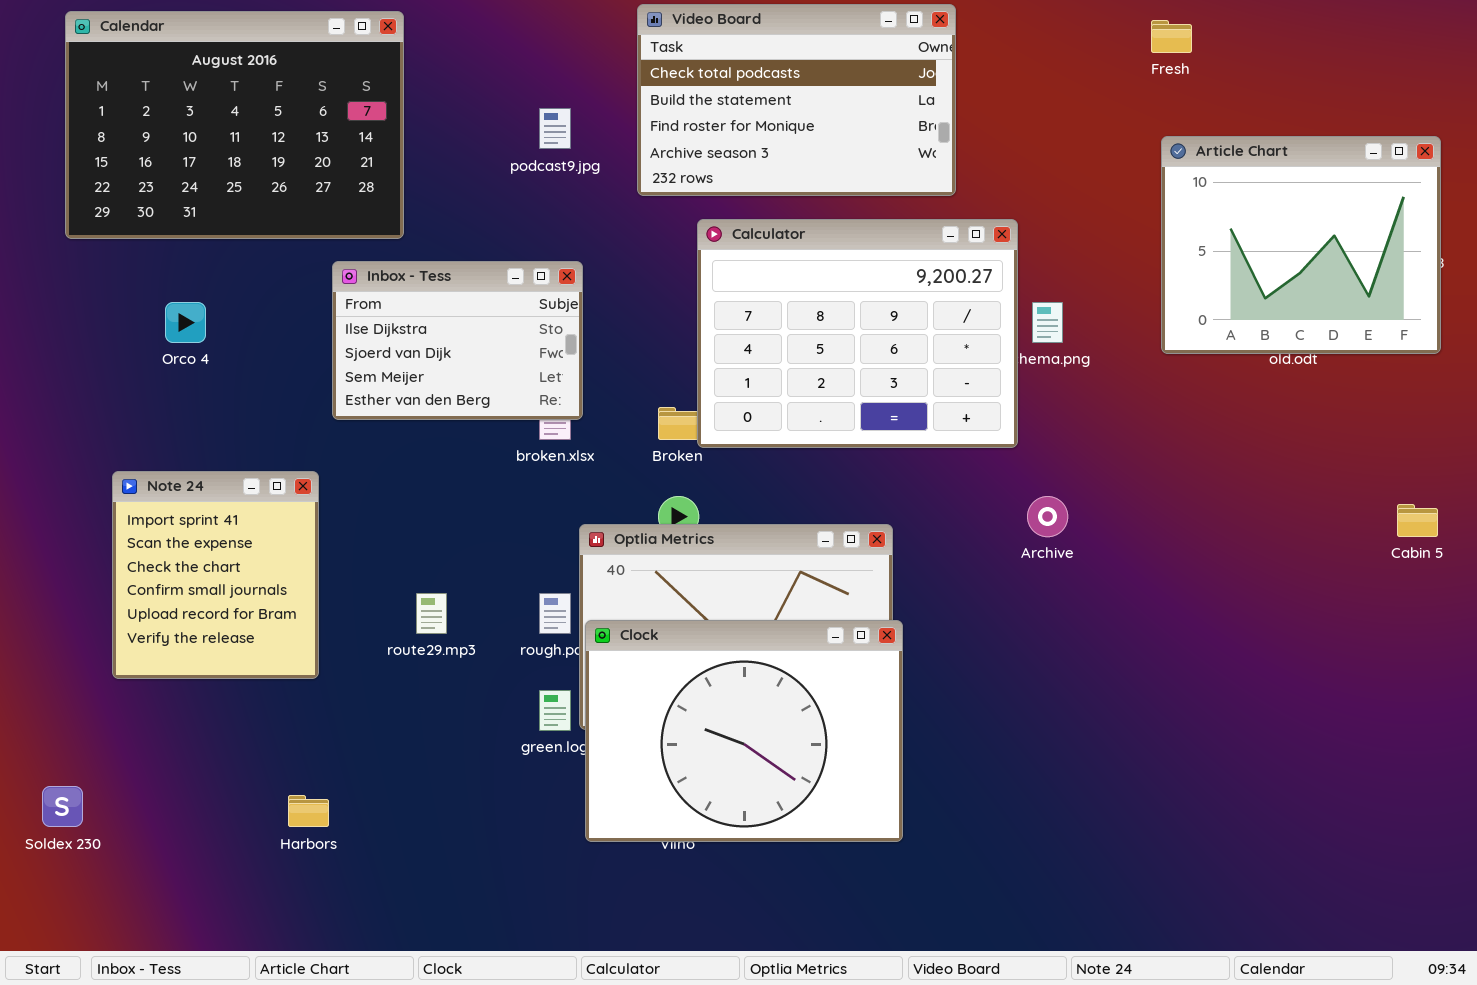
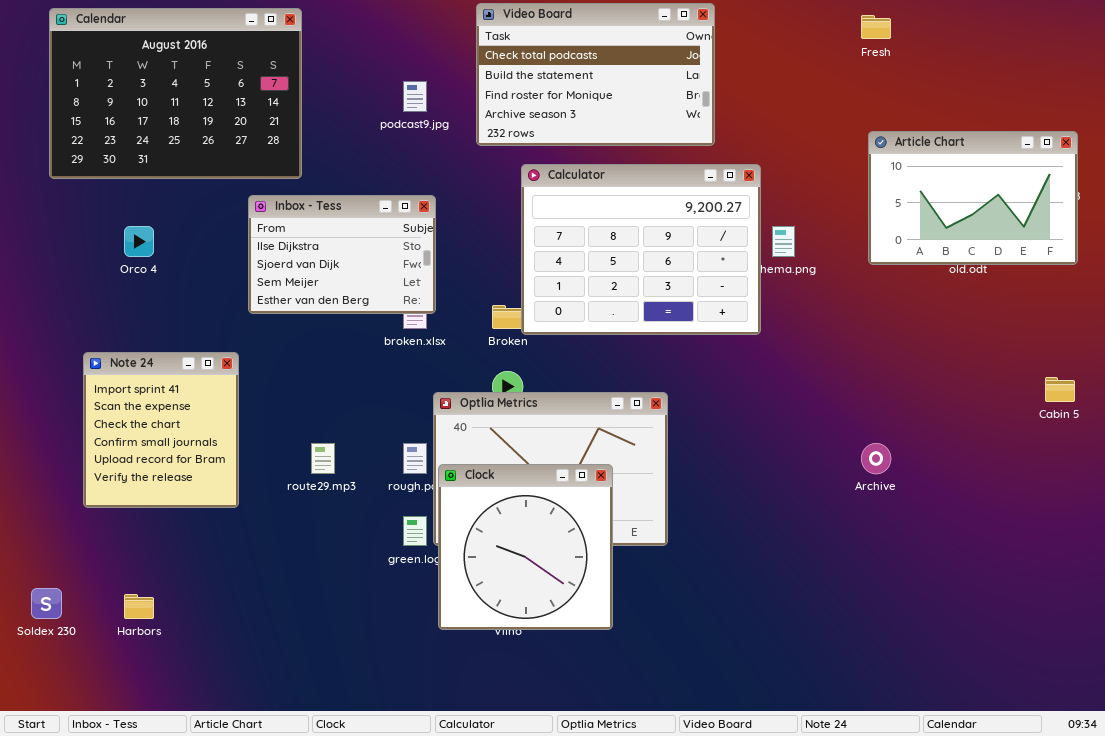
Article Chart: [1161,136,1441,354] -> [868,131,1078,265], resized
Archive: [1027,496,1068,537] -> [861,443,891,474], moved
Clock: [585,620,903,842] -> [438,464,613,630], resized
Harbors: [288,795,329,827] -> [124,594,154,619], moved

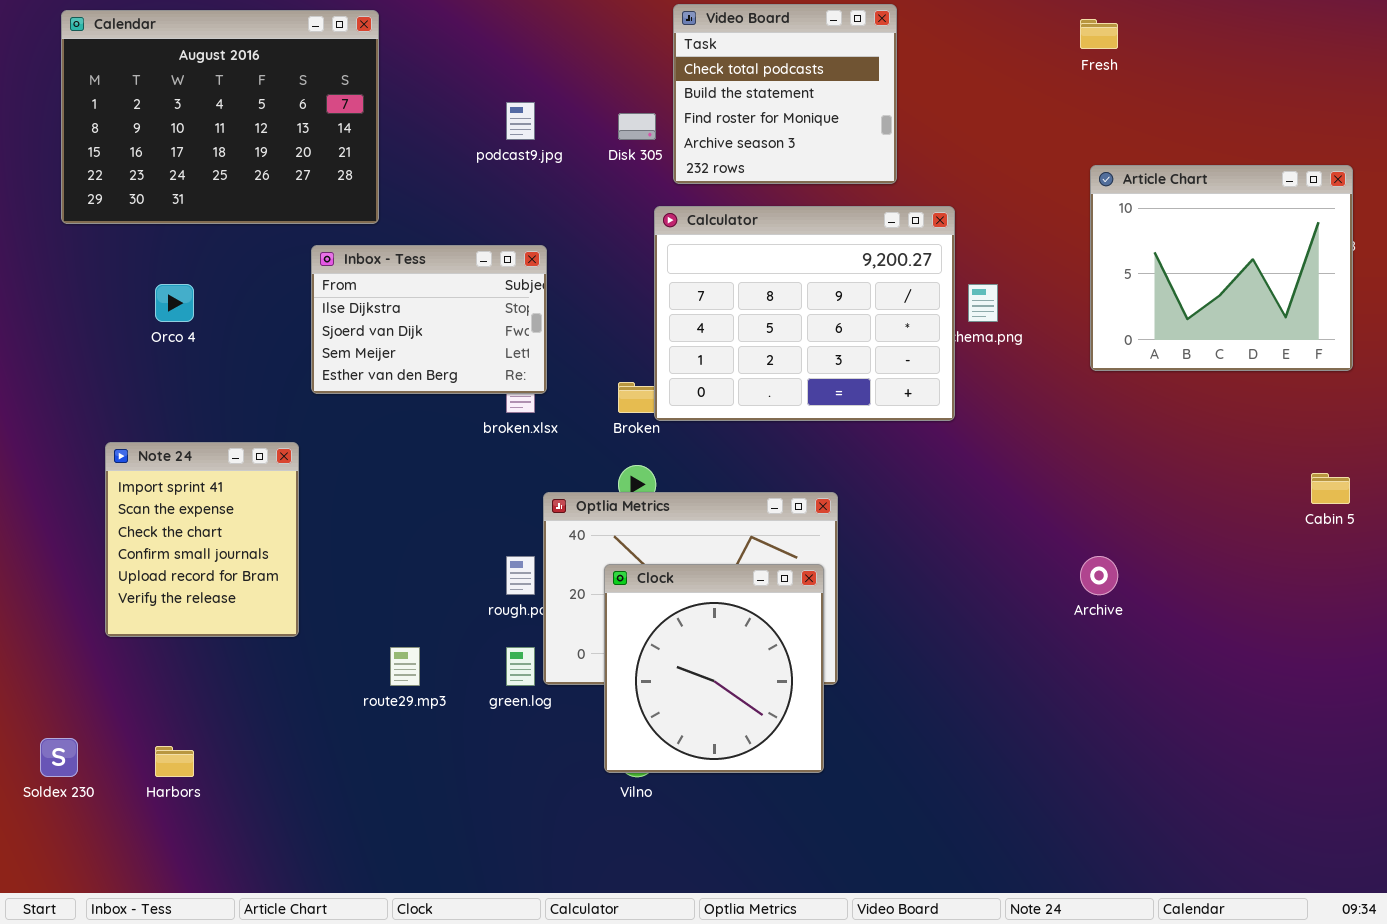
Video Board: [476,3,715,146] -> [673,4,897,184], resized
Article Chart: [868,131,1078,265] -> [1090,165,1353,371], resized
route29.mp3: [311,443,335,474] -> [390,647,420,686], moved
Clock: [438,464,613,630] -> [604,564,824,773], moved

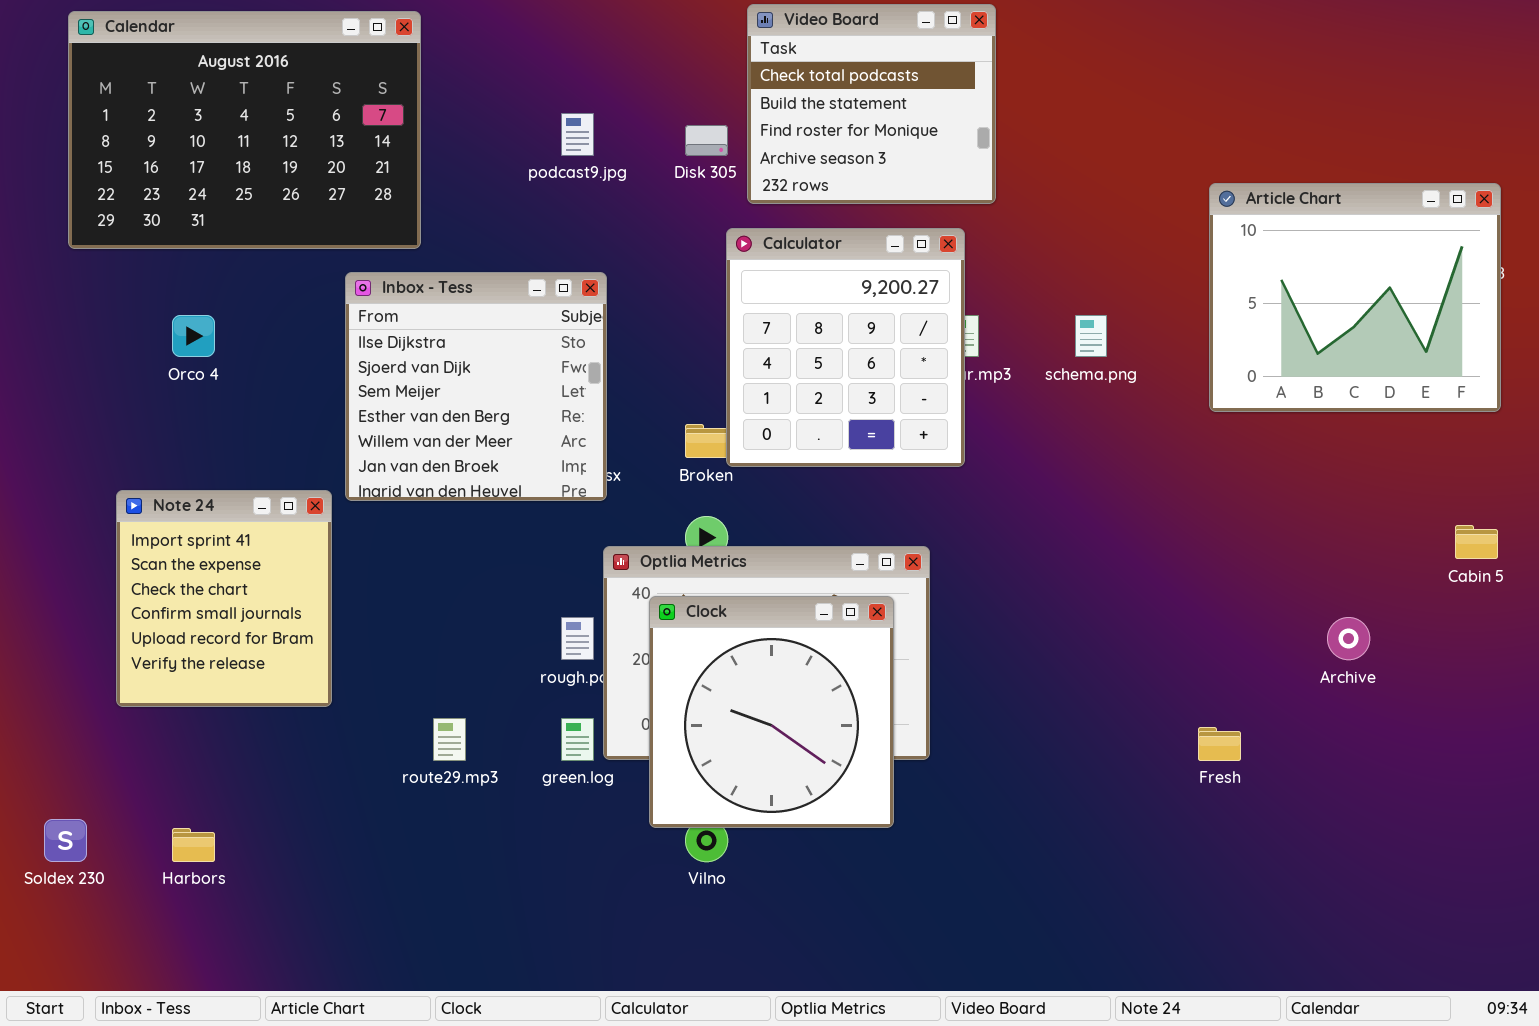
Fresh: [1080,19,1118,49] -> [1198,727,1241,761], moved
Calculator: [654,206,955,421] -> [726,228,965,467], resized
Inbox - Tess: [311,245,547,394] -> [345,272,607,501], resized
Archive: [1080,556,1118,595] -> [1327,617,1370,660], moved
Clock: [604,564,824,773] -> [649,596,894,828], moved

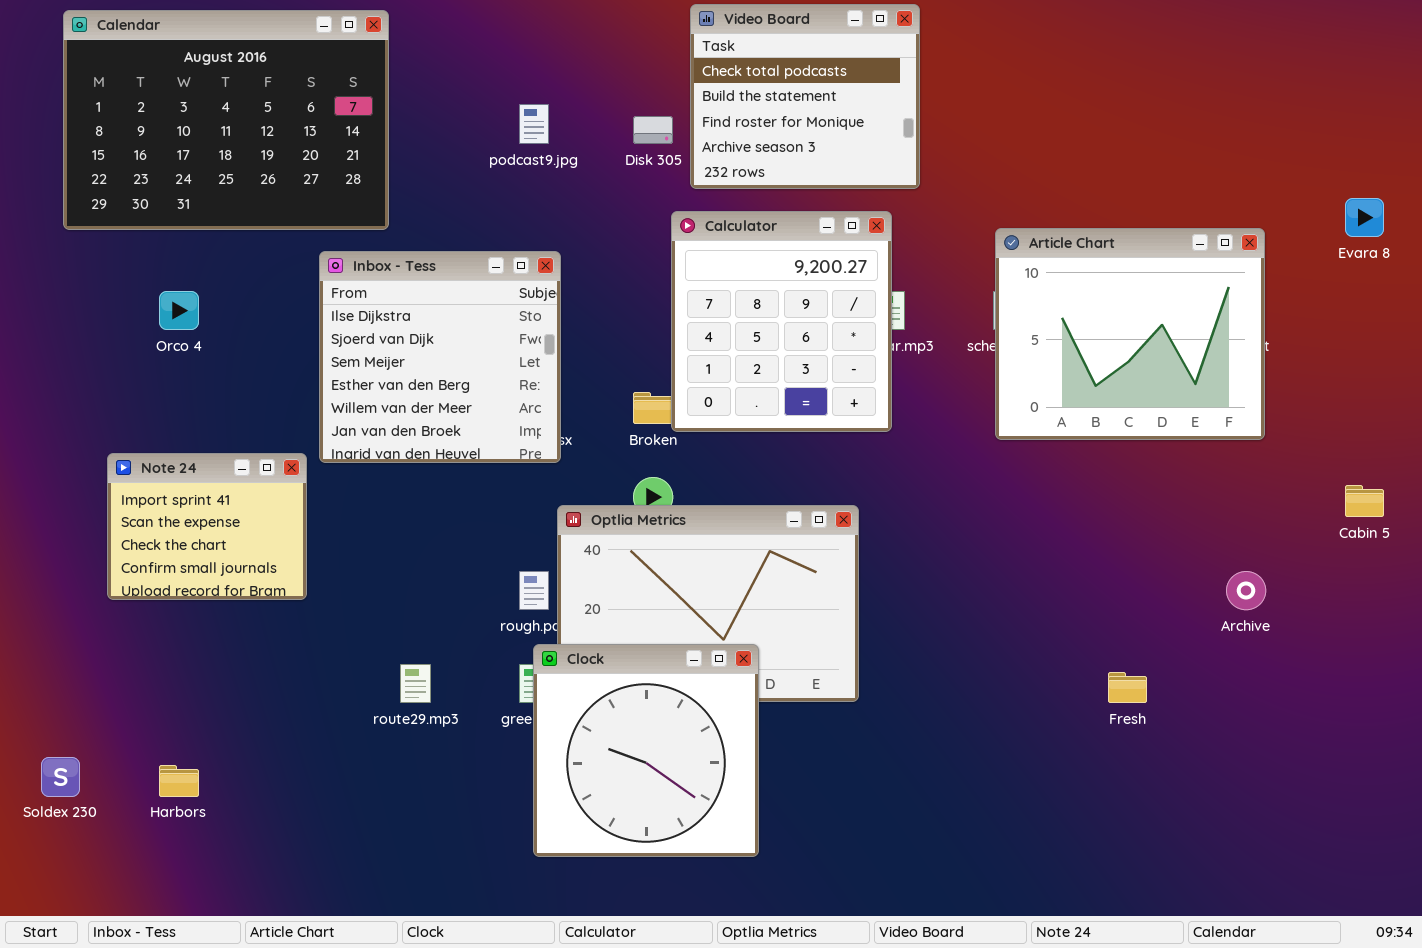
Article Chart: [1209,183,1501,412] -> [995,228,1265,440], moved
Note 24: [116,490,332,707] -> [107,453,307,600], resized
Clock: [649,596,894,828] -> [533,644,759,857], moved

